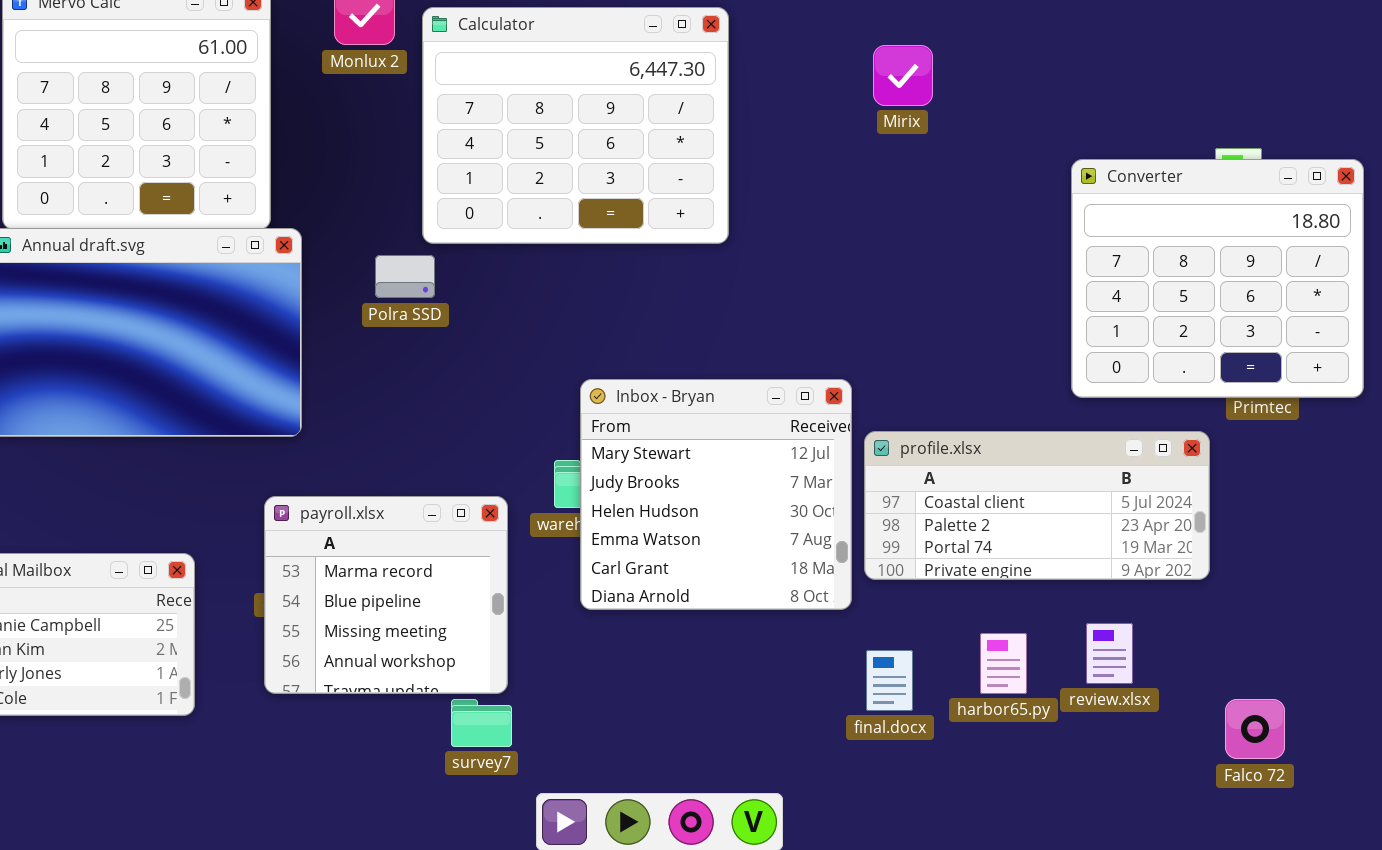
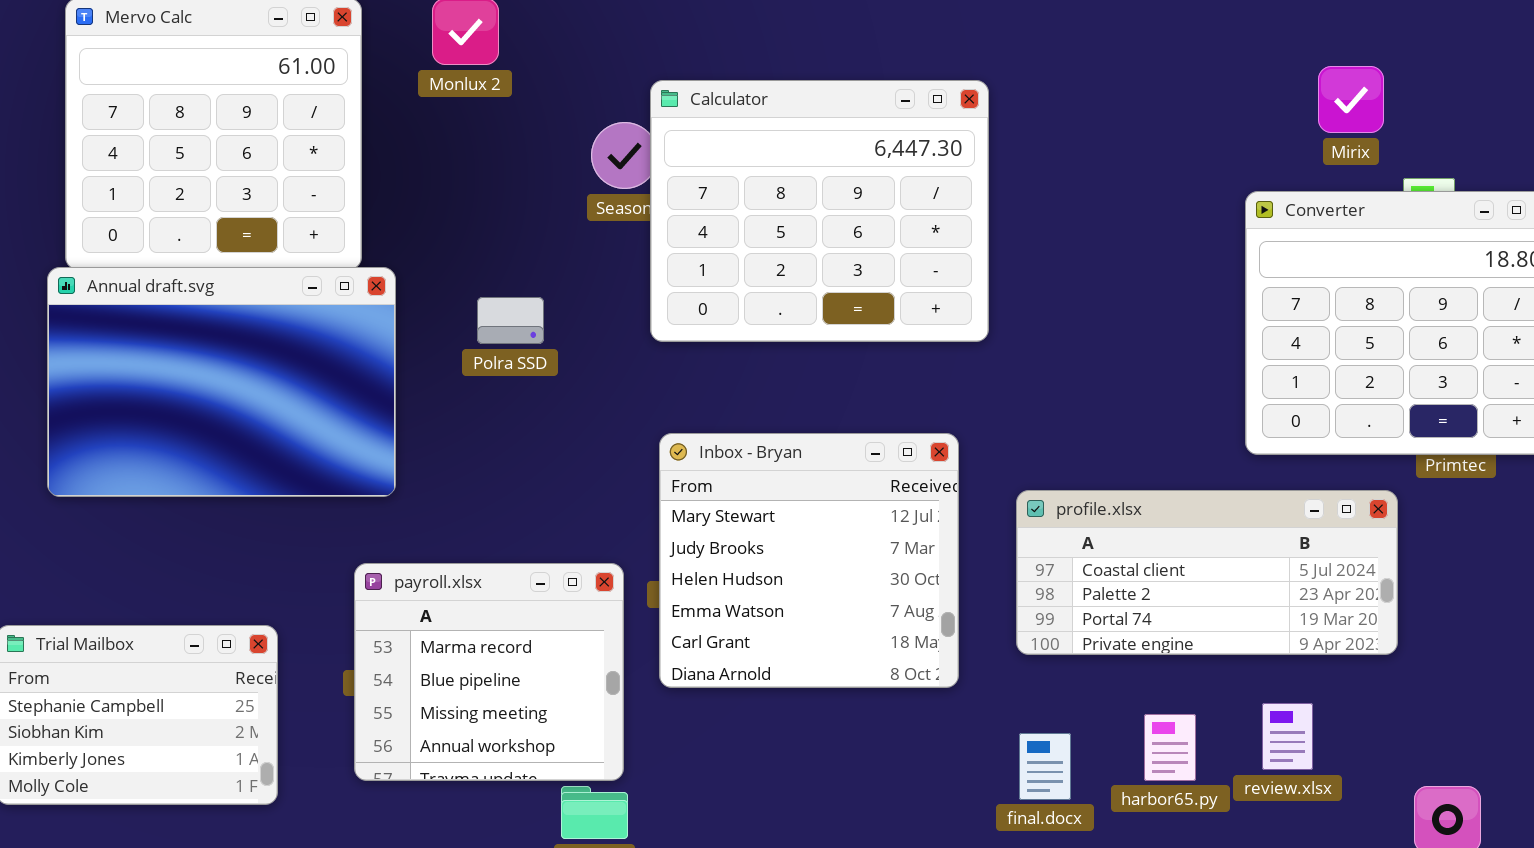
Calculator: [422,7,729,244] -> [650,80,989,342], moved
Mirix: [873,45,933,106] -> [1318,66,1384,133], moved
Inbox - Bryan: [580,379,852,610] -> [659,433,959,688], moved

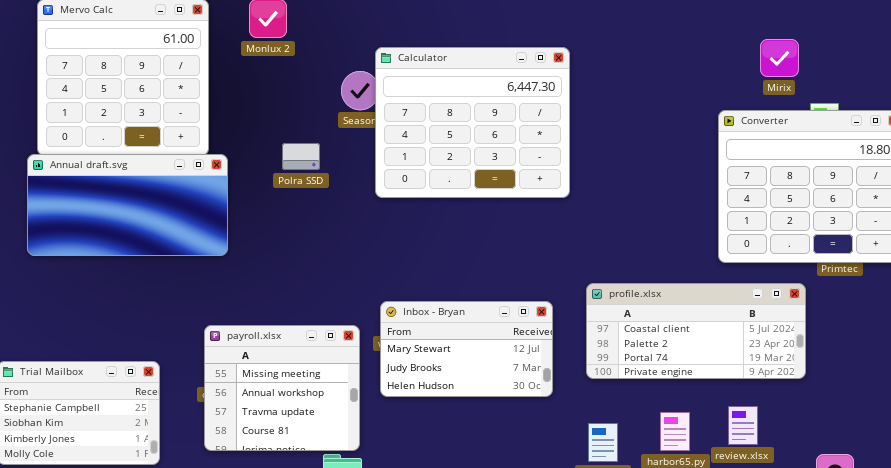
Annual draft.svg: [47,267,396,497] -> [27,154,228,256], resized
Polra SSD: [477,297,544,344] -> [282,143,320,170], moved
Inbox - Bryan: [659,433,959,688] -> [380,301,553,397], resized
payroll.xlsx: [354,563,624,781] -> [204,325,360,451], scrolled down 2 rows

